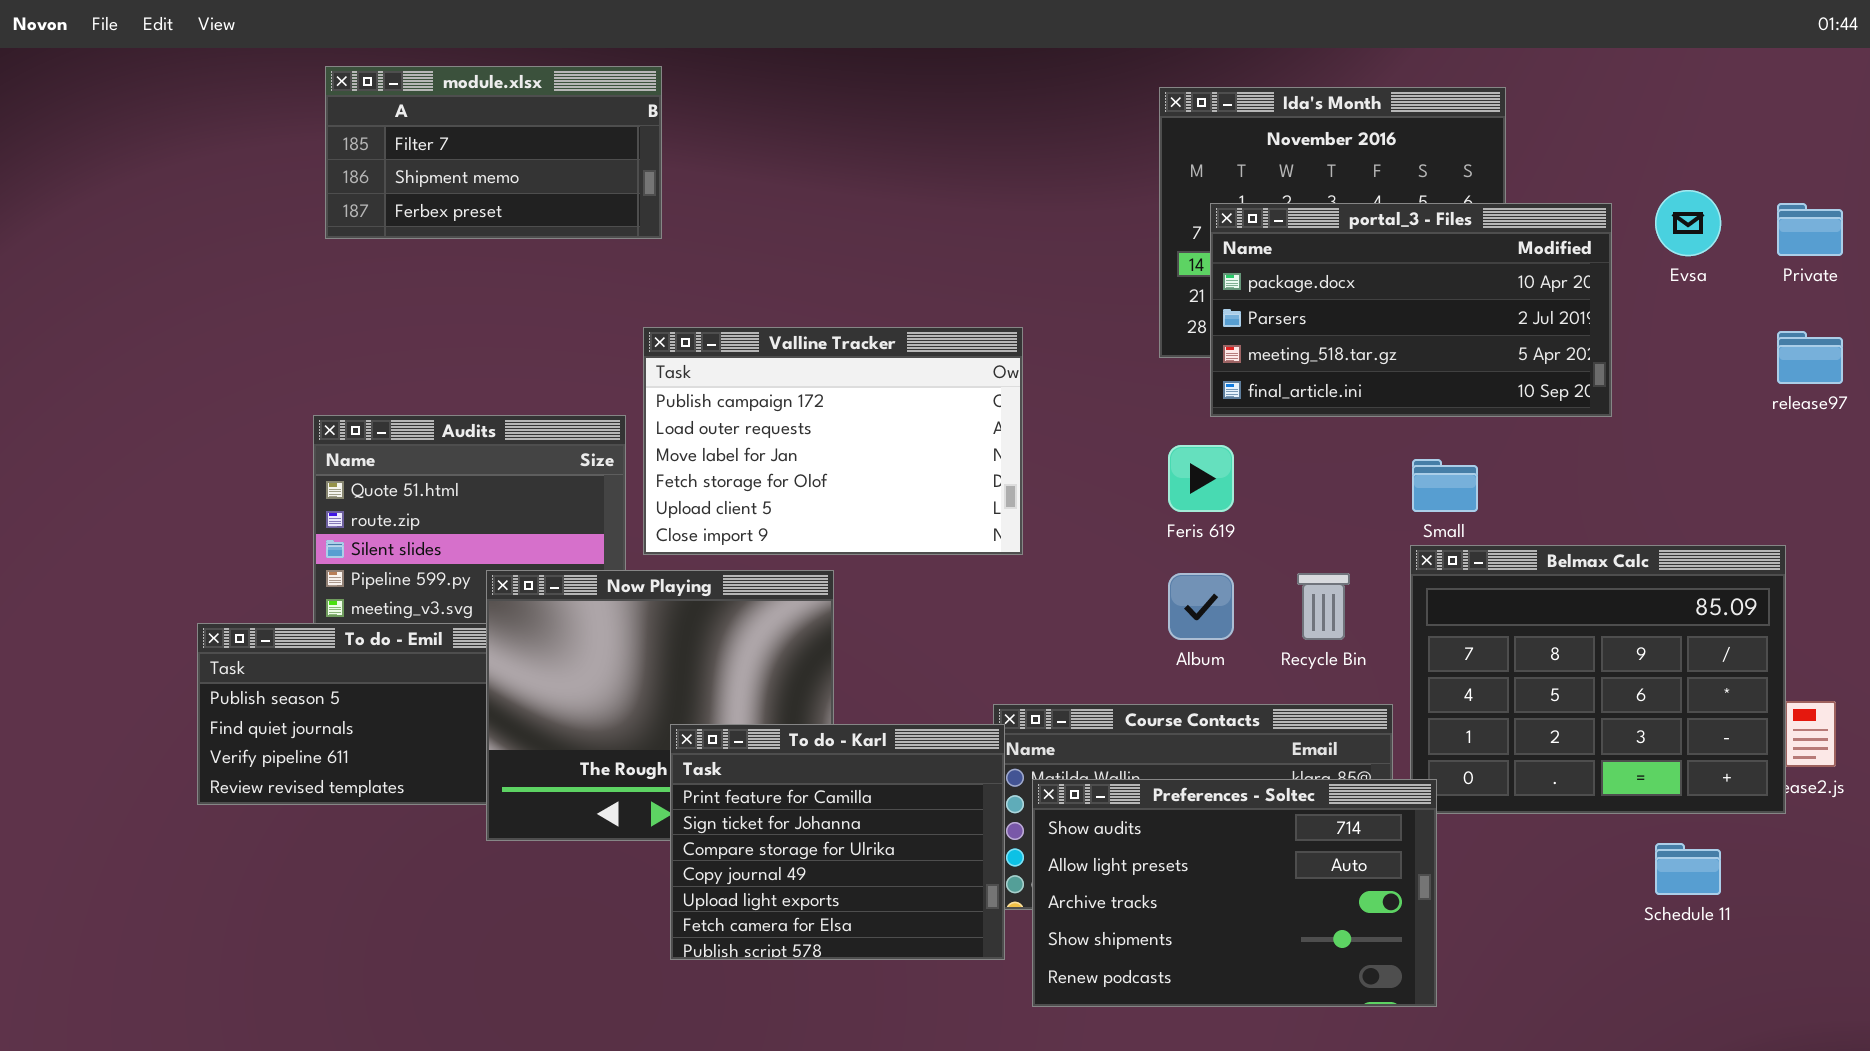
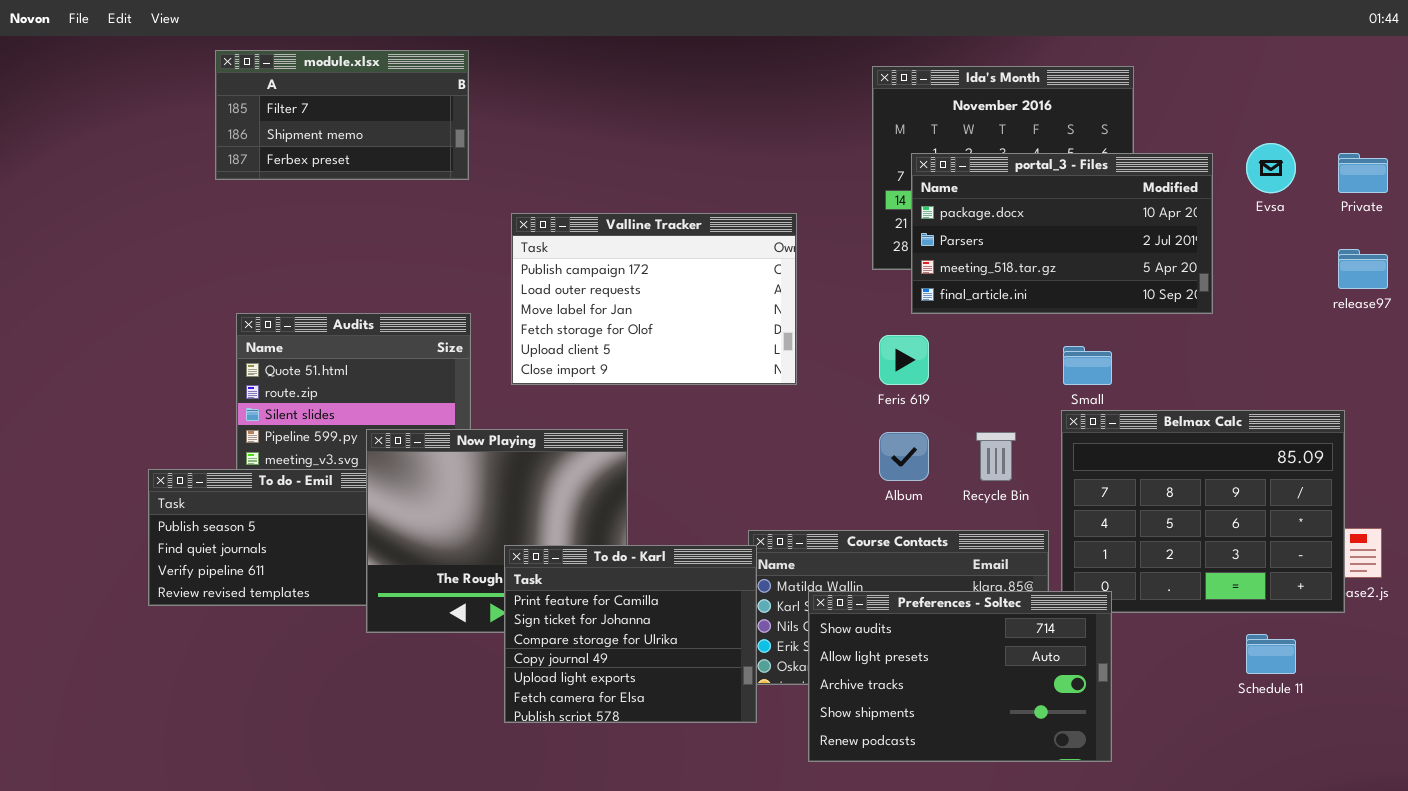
module.xlsx: [325,66,662,239] -> [215,50,469,180], moved
Valline Tracker: [643,327,1023,555] -> [511,213,797,385], moved
Preferences - Soltec: [1032,779,1437,1007] -> [808,591,1112,762], moved

